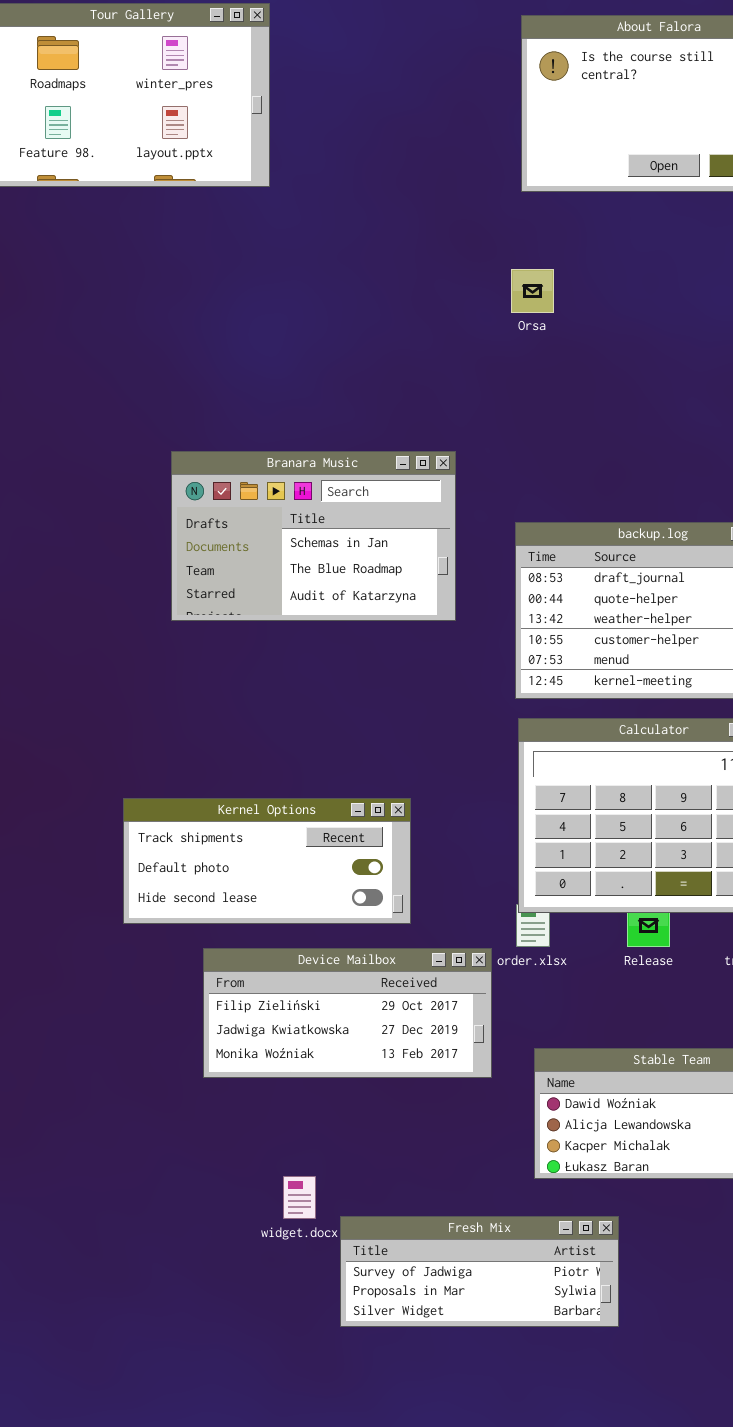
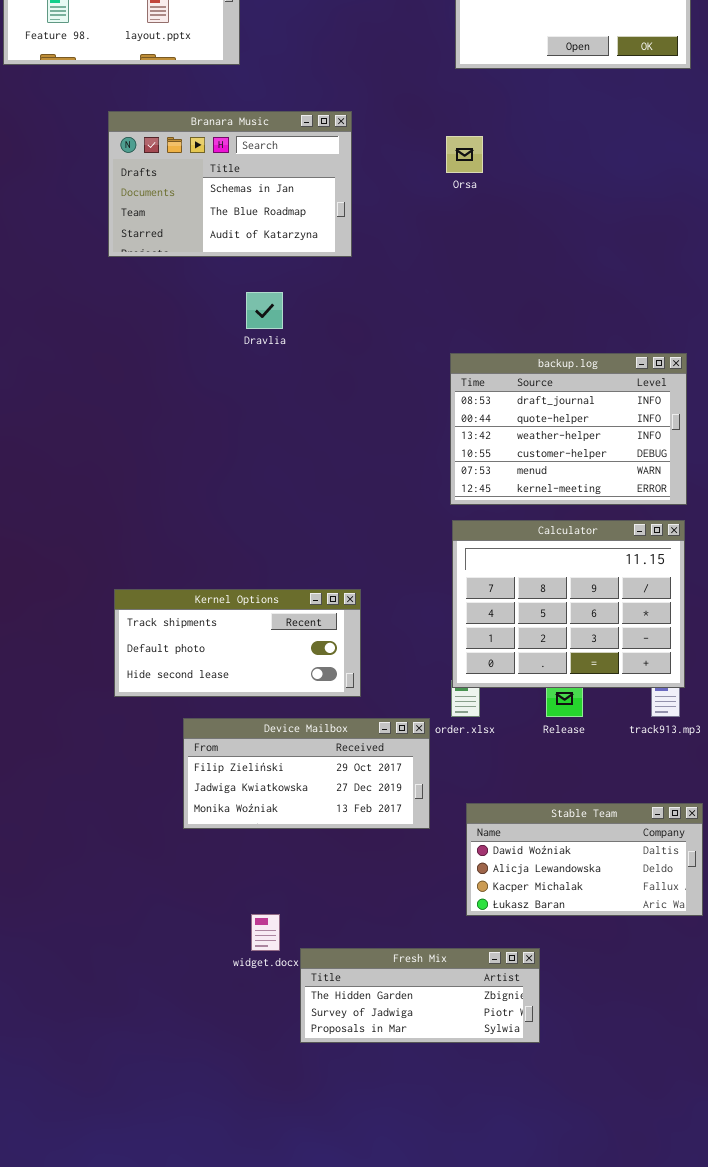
Branara Music: [171,451,456,621] -> [108,111,352,257], moved
Fresh Mix: [340,1216,619,1327] -> [300,948,540,1043], scrolled up 1 row

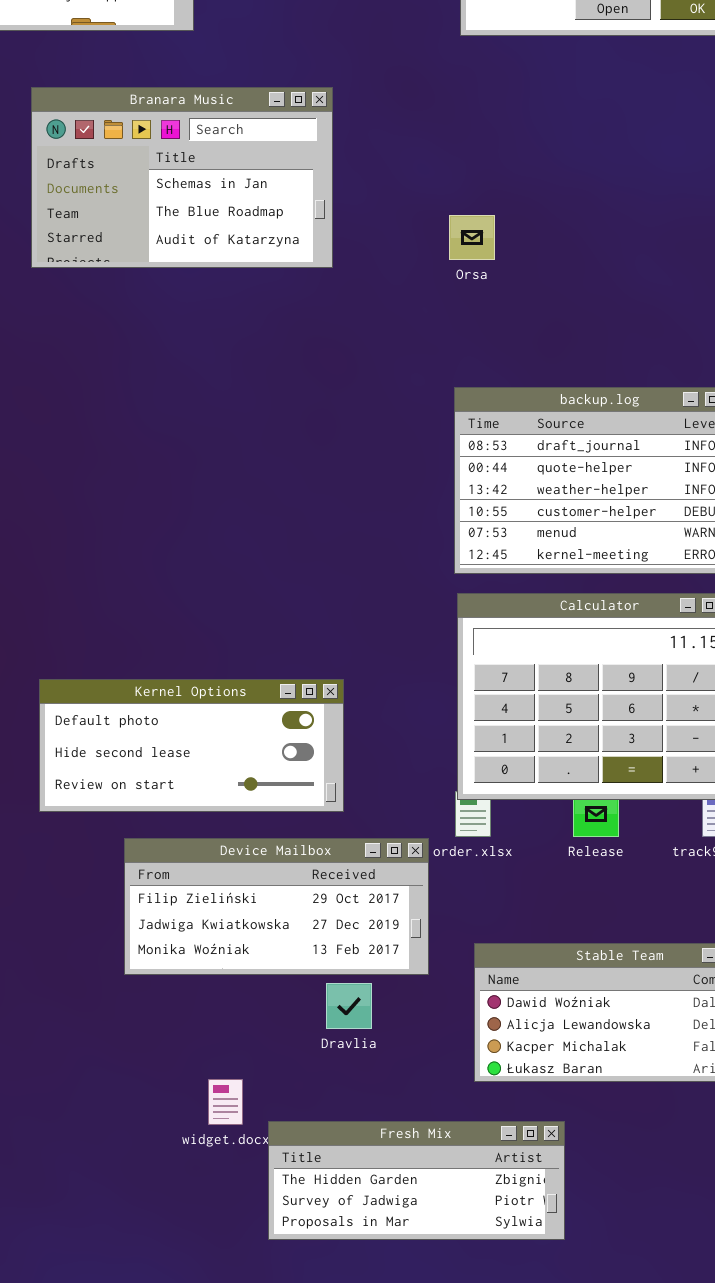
Orsa: [446,136,483,173] -> [449,215,495,260], moved
Dravlia: [246,292,283,329] -> [326,983,372,1029], moved
Kernel Options: [114,589,361,697] -> [39,679,344,812], scrolled down 1 row

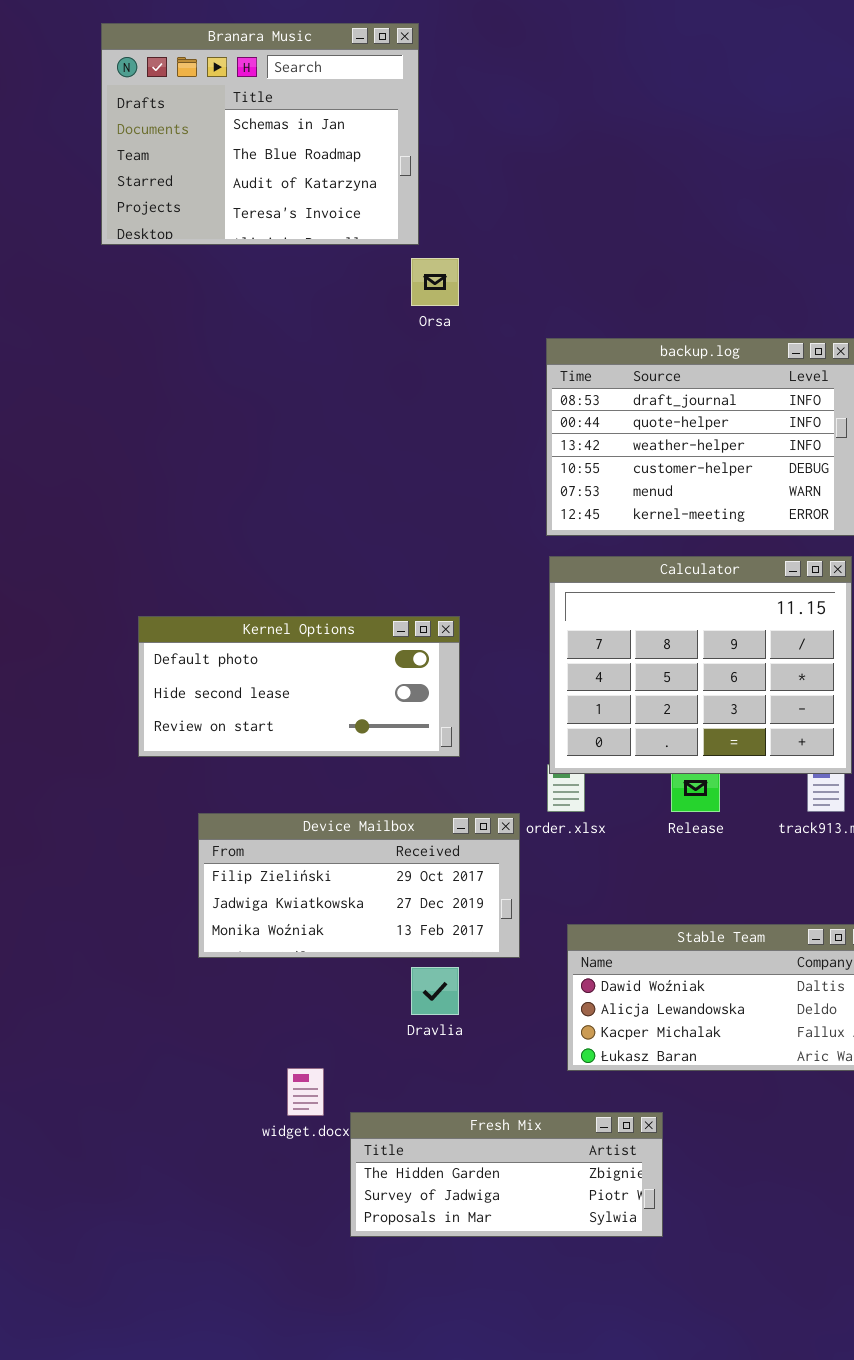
Branara Music: [31,87,333,268] -> [101,23,419,245], resized
Orsa: [449,215,495,260] -> [411,258,459,306], moved
Kernel Options: [39,679,344,812] -> [138,616,460,757], moved

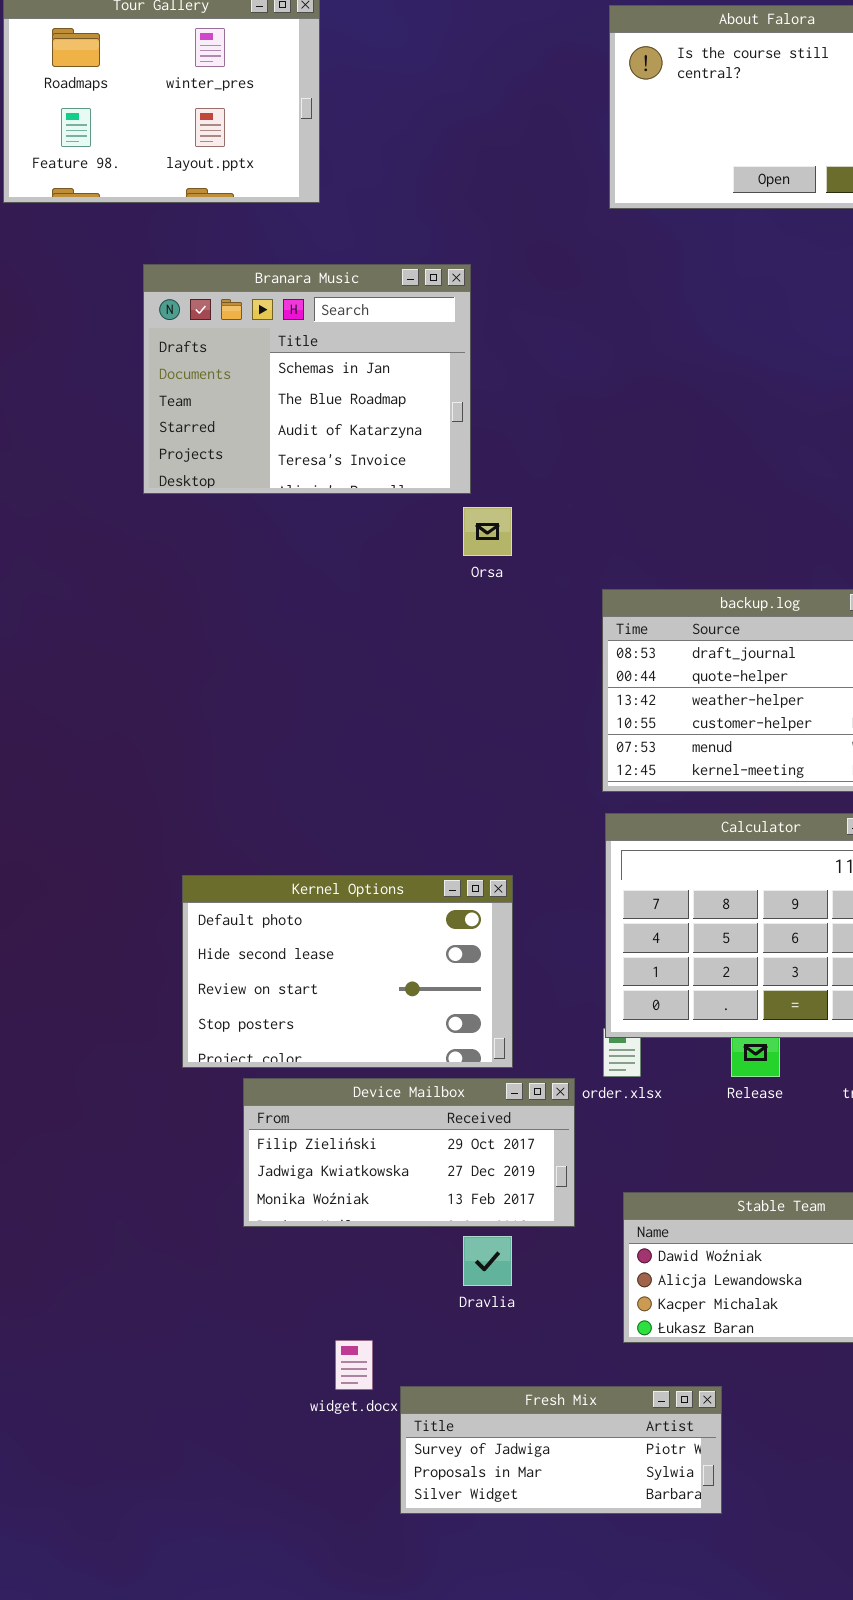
Kernel Options: [138,616,460,757] -> [182,875,513,1068], resized
Fresh Mix: [350,1112,663,1237] -> [400,1386,722,1514], scrolled down 1 row

